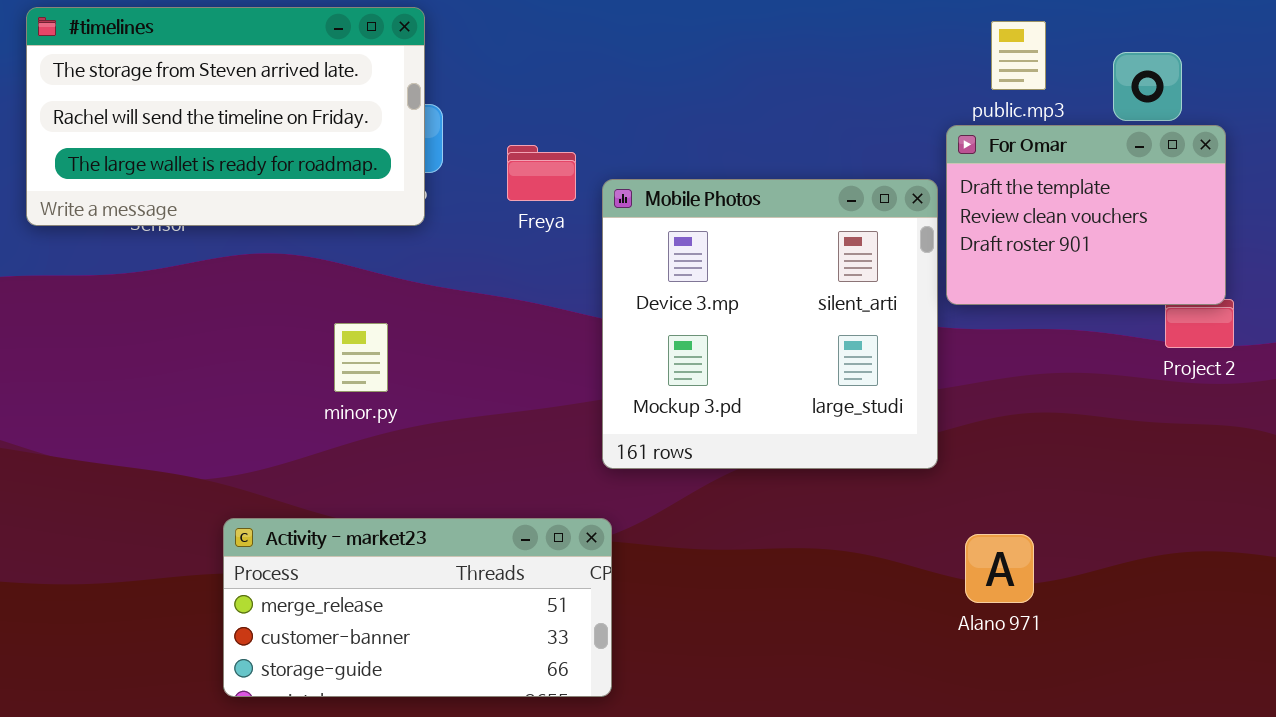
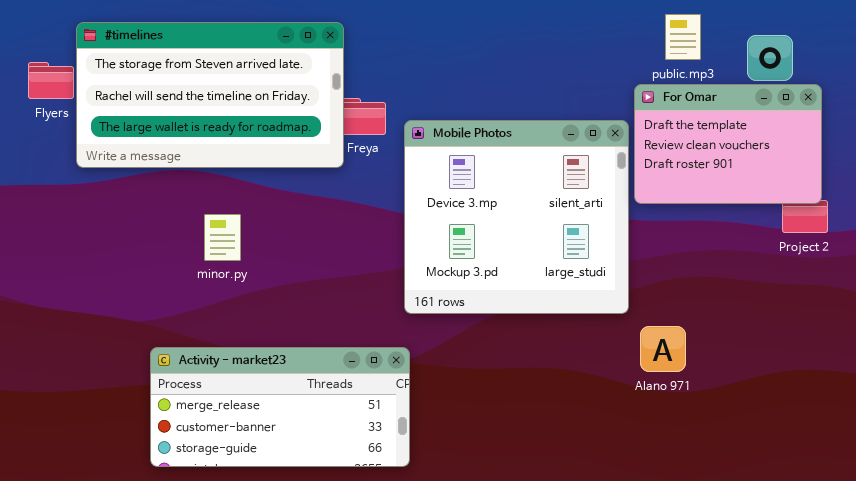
#timelines: [26,7,425,226] -> [76,22,344,168], moved
minor.py: [334,323,388,392] -> [204,214,241,261], moved
Alano 971: [965,534,1034,603] -> [640,326,686,372], moved

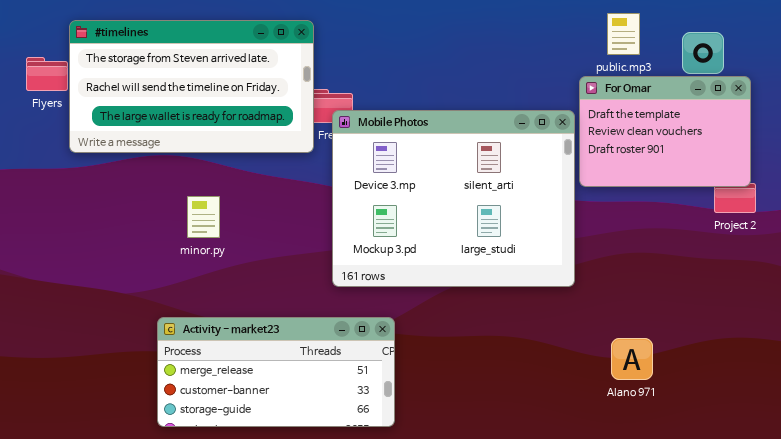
Mobile Photos: [404,120,629,314] -> [332,110,575,287], resized
Alano 971: [640,326,686,372] -> [611,338,653,380], moved
Activity - market23: [150,347,410,467] -> [157,317,395,427], moved

